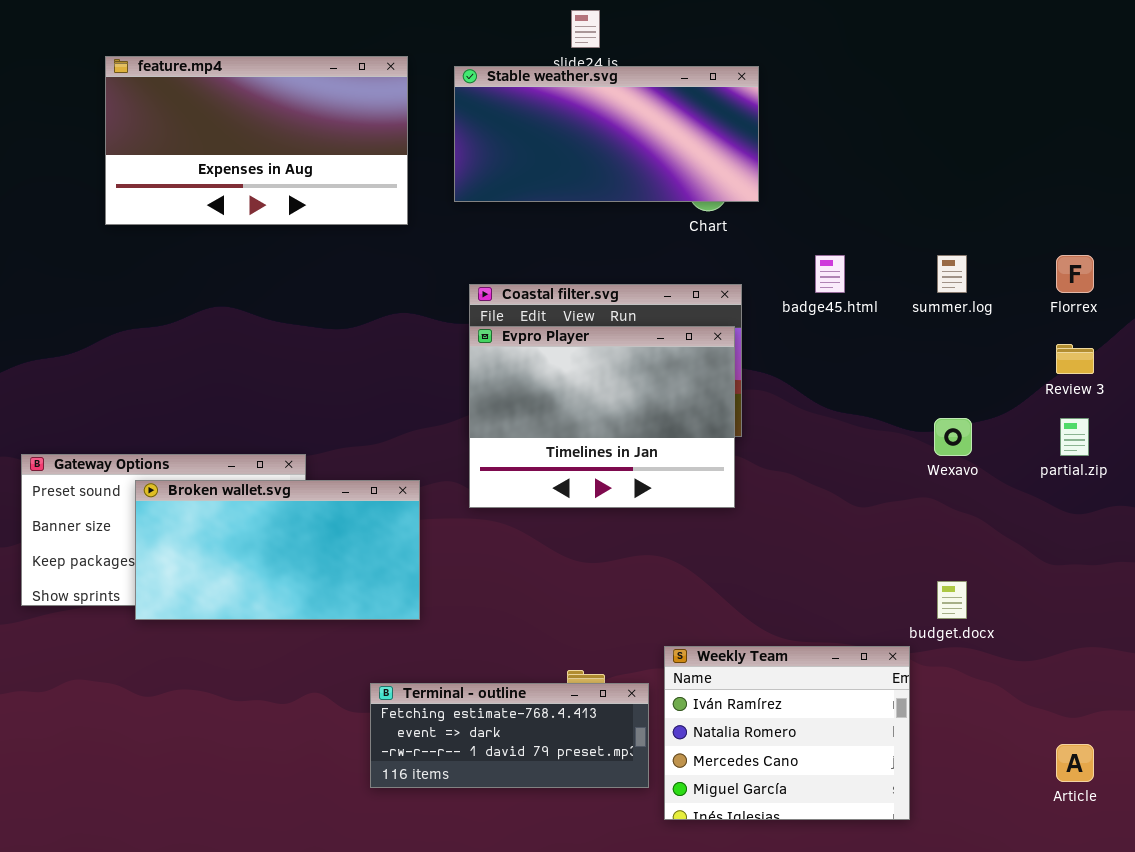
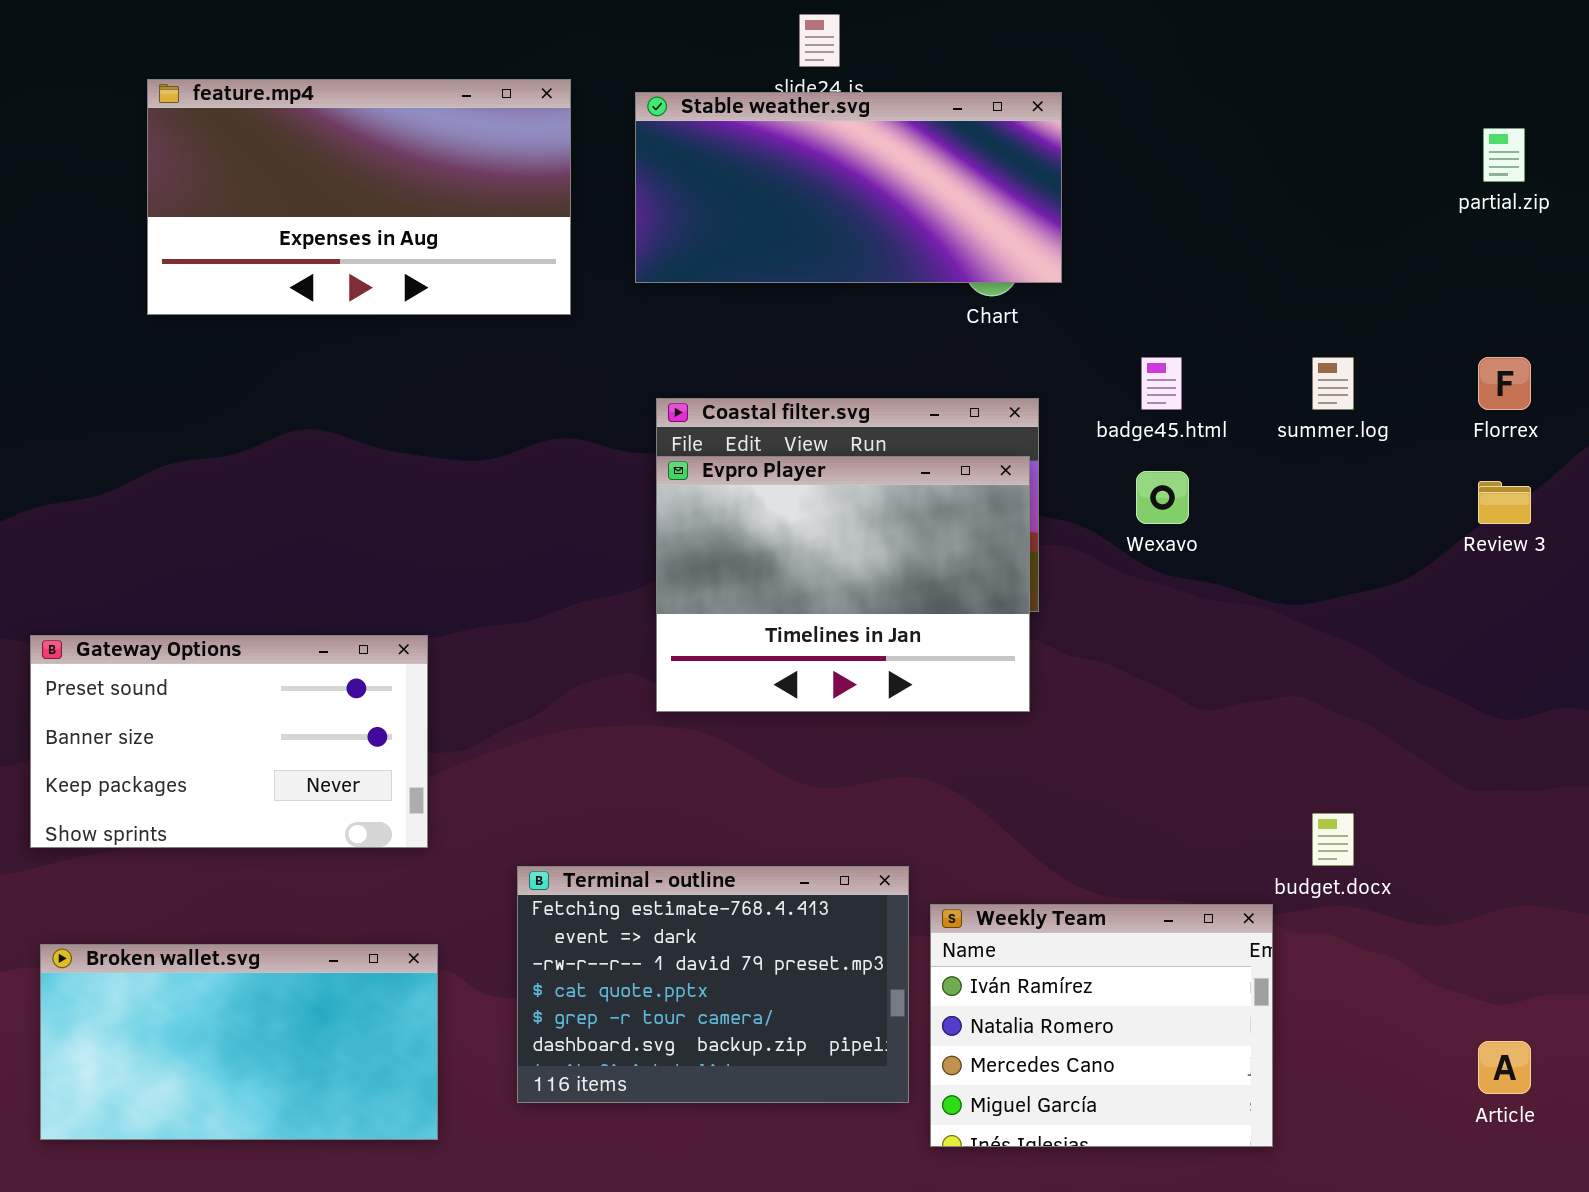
Wexavo: [934,418,972,456] -> [1136,471,1189,524], moved
partial.zip: [1060,418,1089,456] -> [1483,128,1525,182], moved
Broken wallet.svg: [135,480,420,620] -> [40,944,438,1140], moved
Terminal - outline: [370,683,649,788] -> [517,866,909,1103], resized

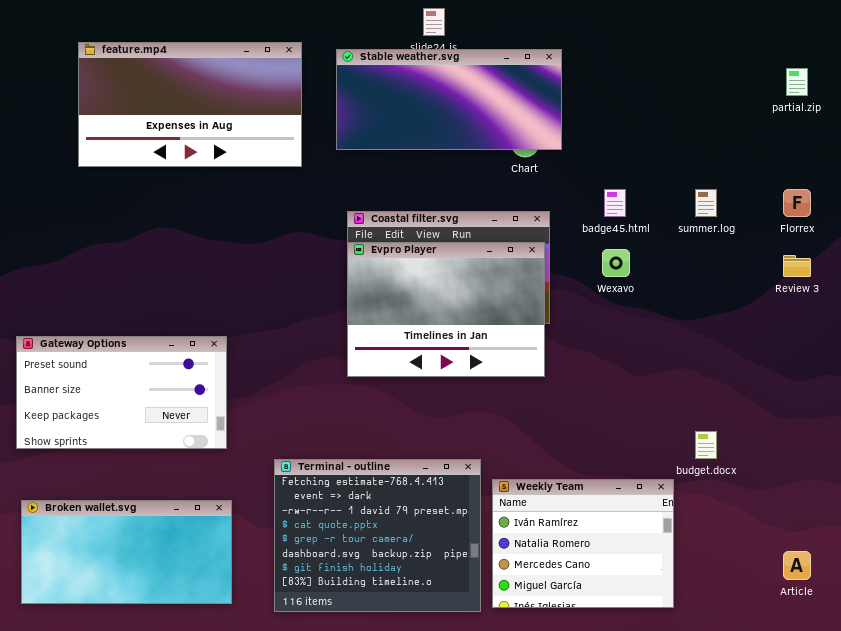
Terminal - outline: [517,866,909,1103] -> [274,459,481,612], resized

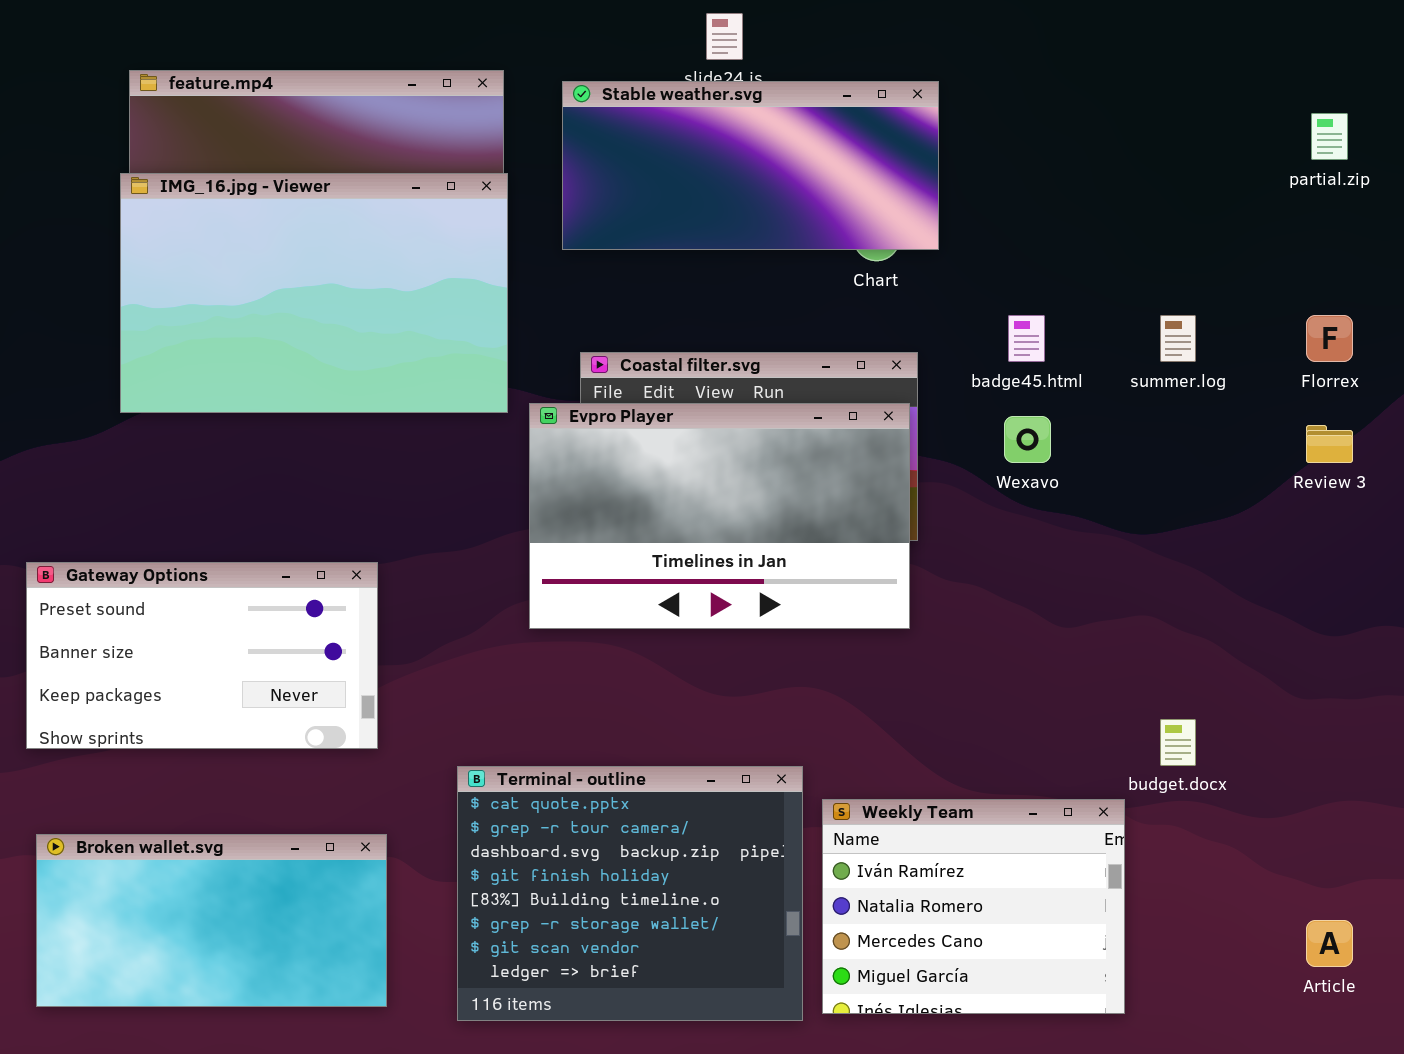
IMG_16.jpg - Viewer: none -> [120,173,508,413], opened
Evpro Player: [347,242,545,377] -> [529,403,910,629], resized
Terminal - outline: [274,459,481,612] -> [457,766,803,1021], scrolled down 3 rows

